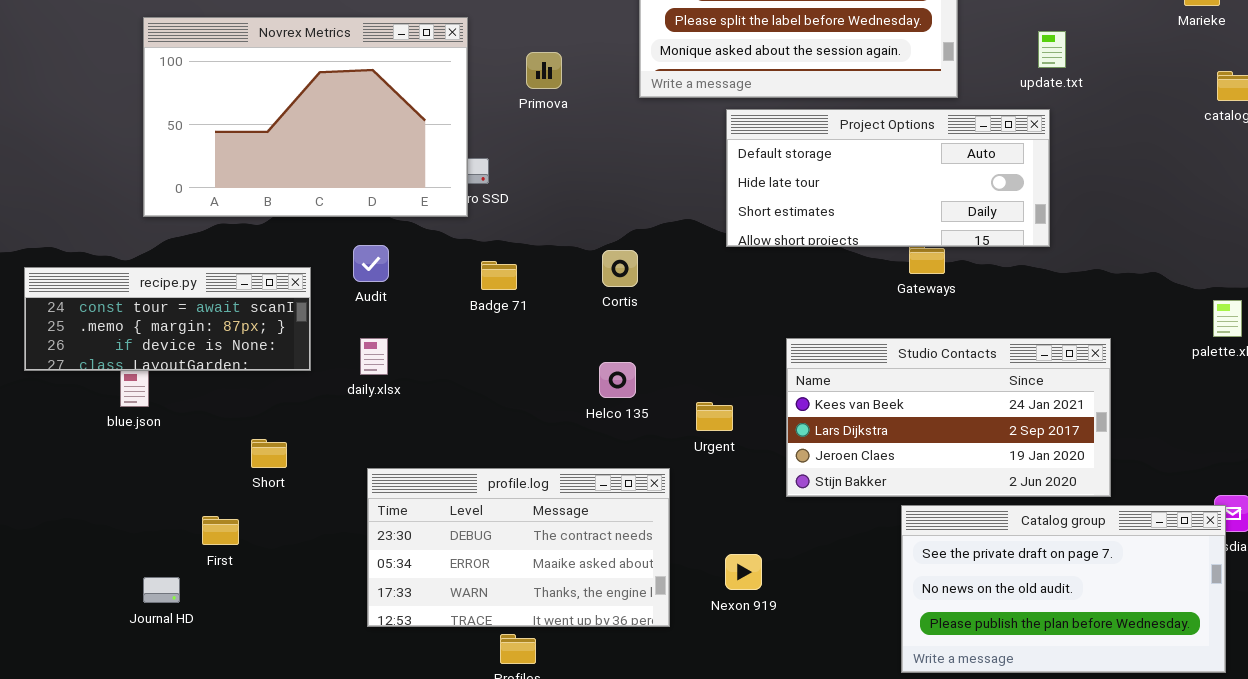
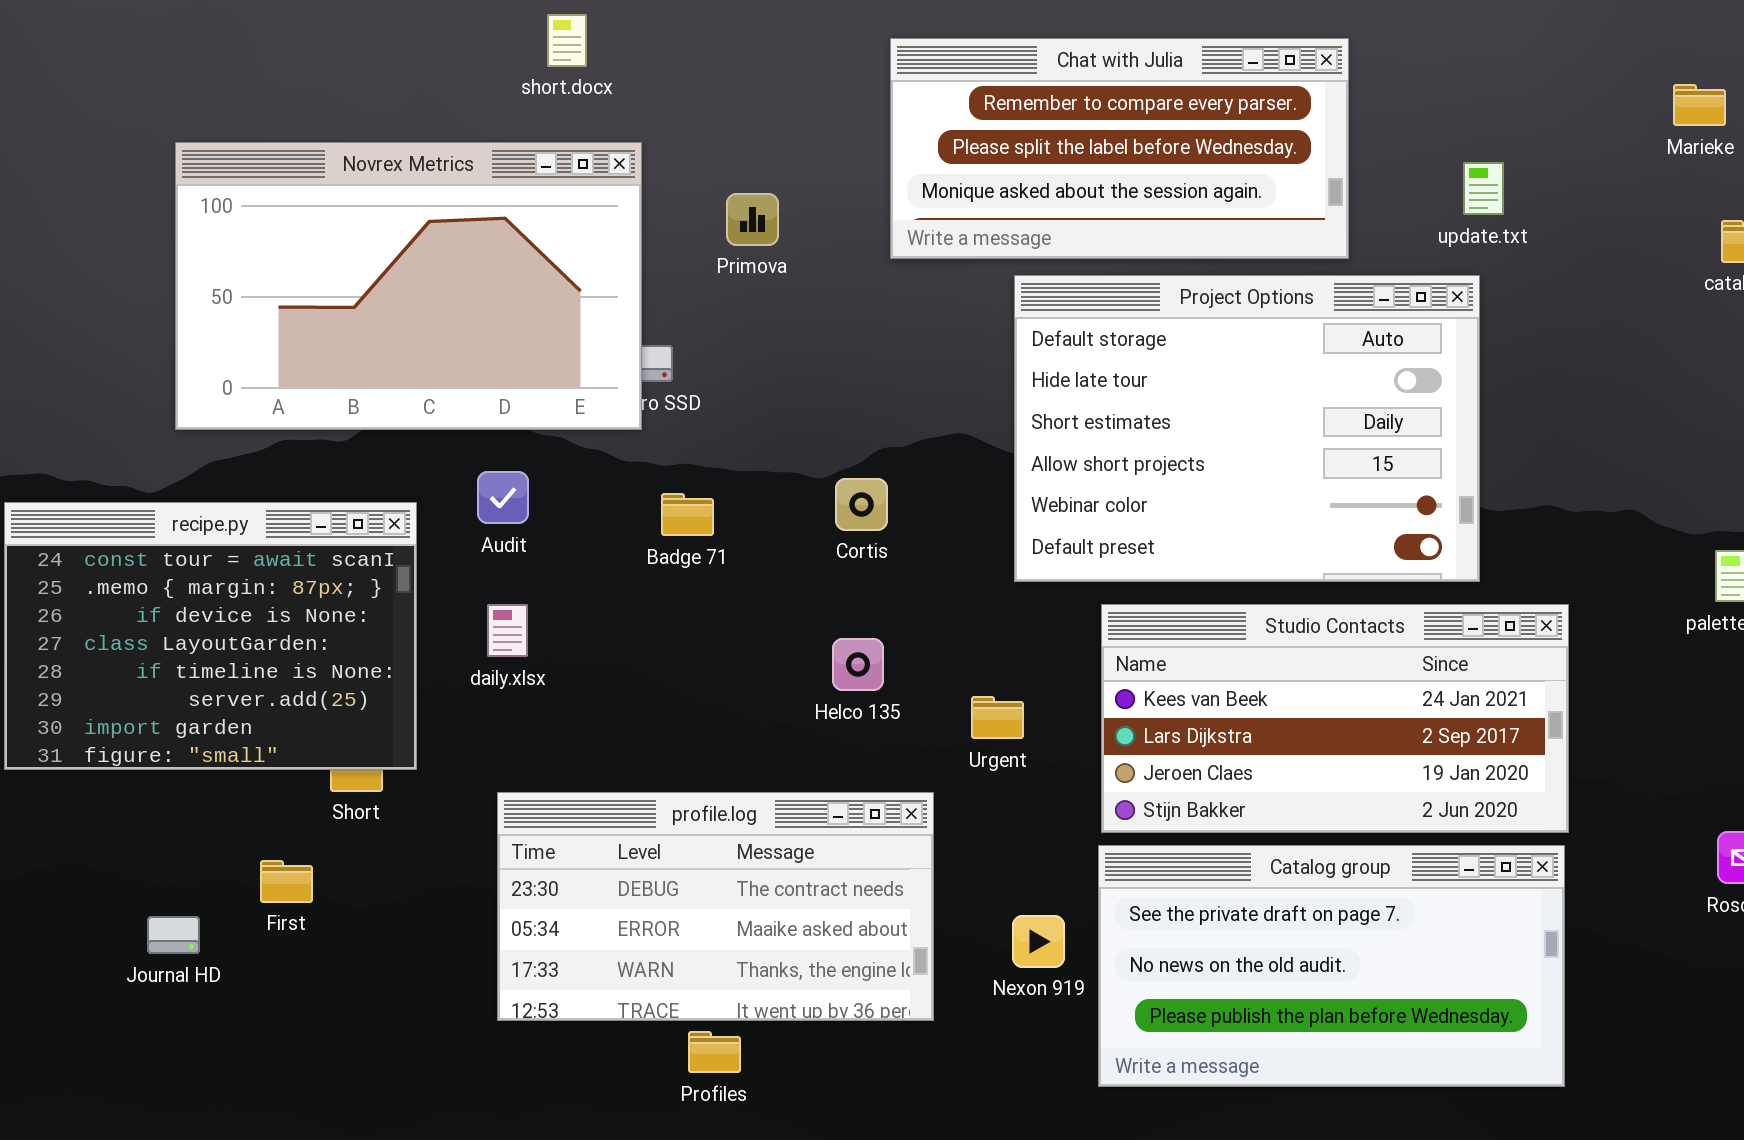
Project Options: [726,109,1050,247] -> [1014,275,1480,582], resized
recipe.py: [24,267,311,371] -> [4,502,417,770], resized
Catalog group: [901,505,1226,673] -> [1098,845,1565,1087], moved
Journal HD: [143,577,180,603] -> [147,916,200,954], moved

